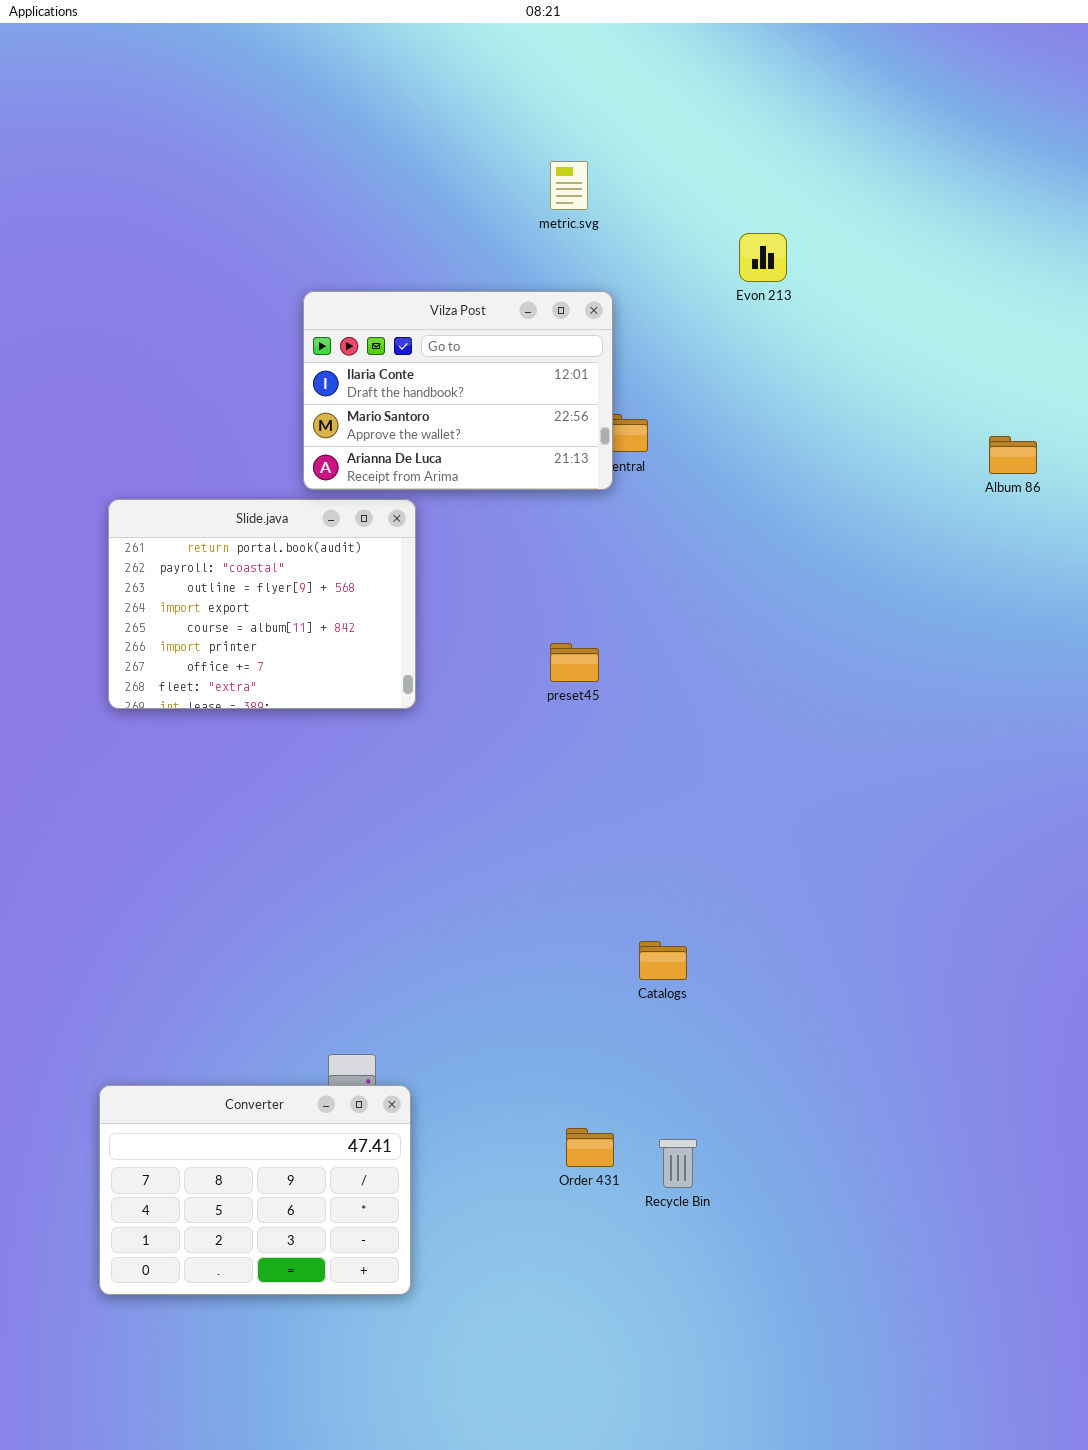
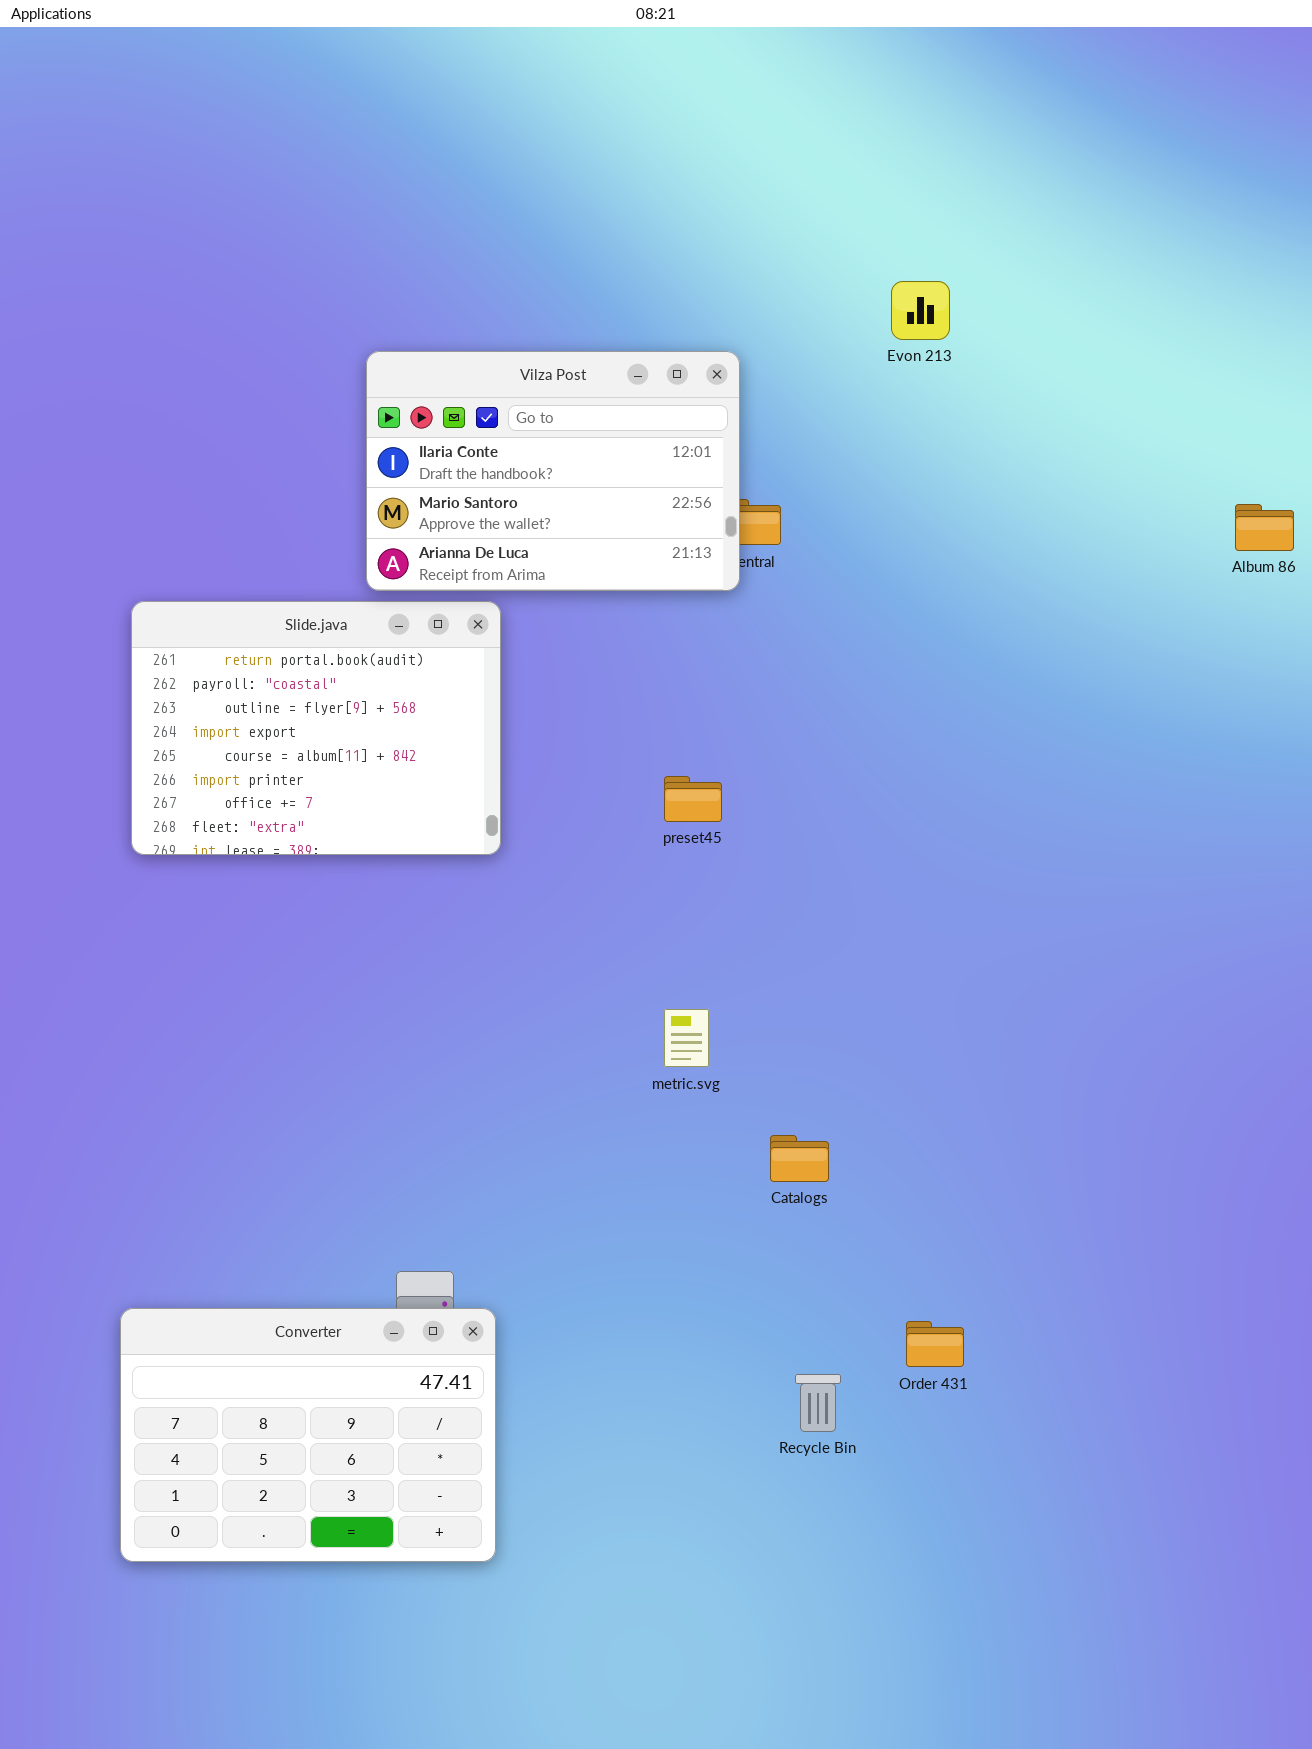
metric.svg: [550,161,588,210] -> [664,1009,709,1067], moved
Album 86: [989,436,1037,474] -> [1235,504,1294,551], moved
Order 431: [566,1128,614,1167] -> [906,1321,964,1367], moved

